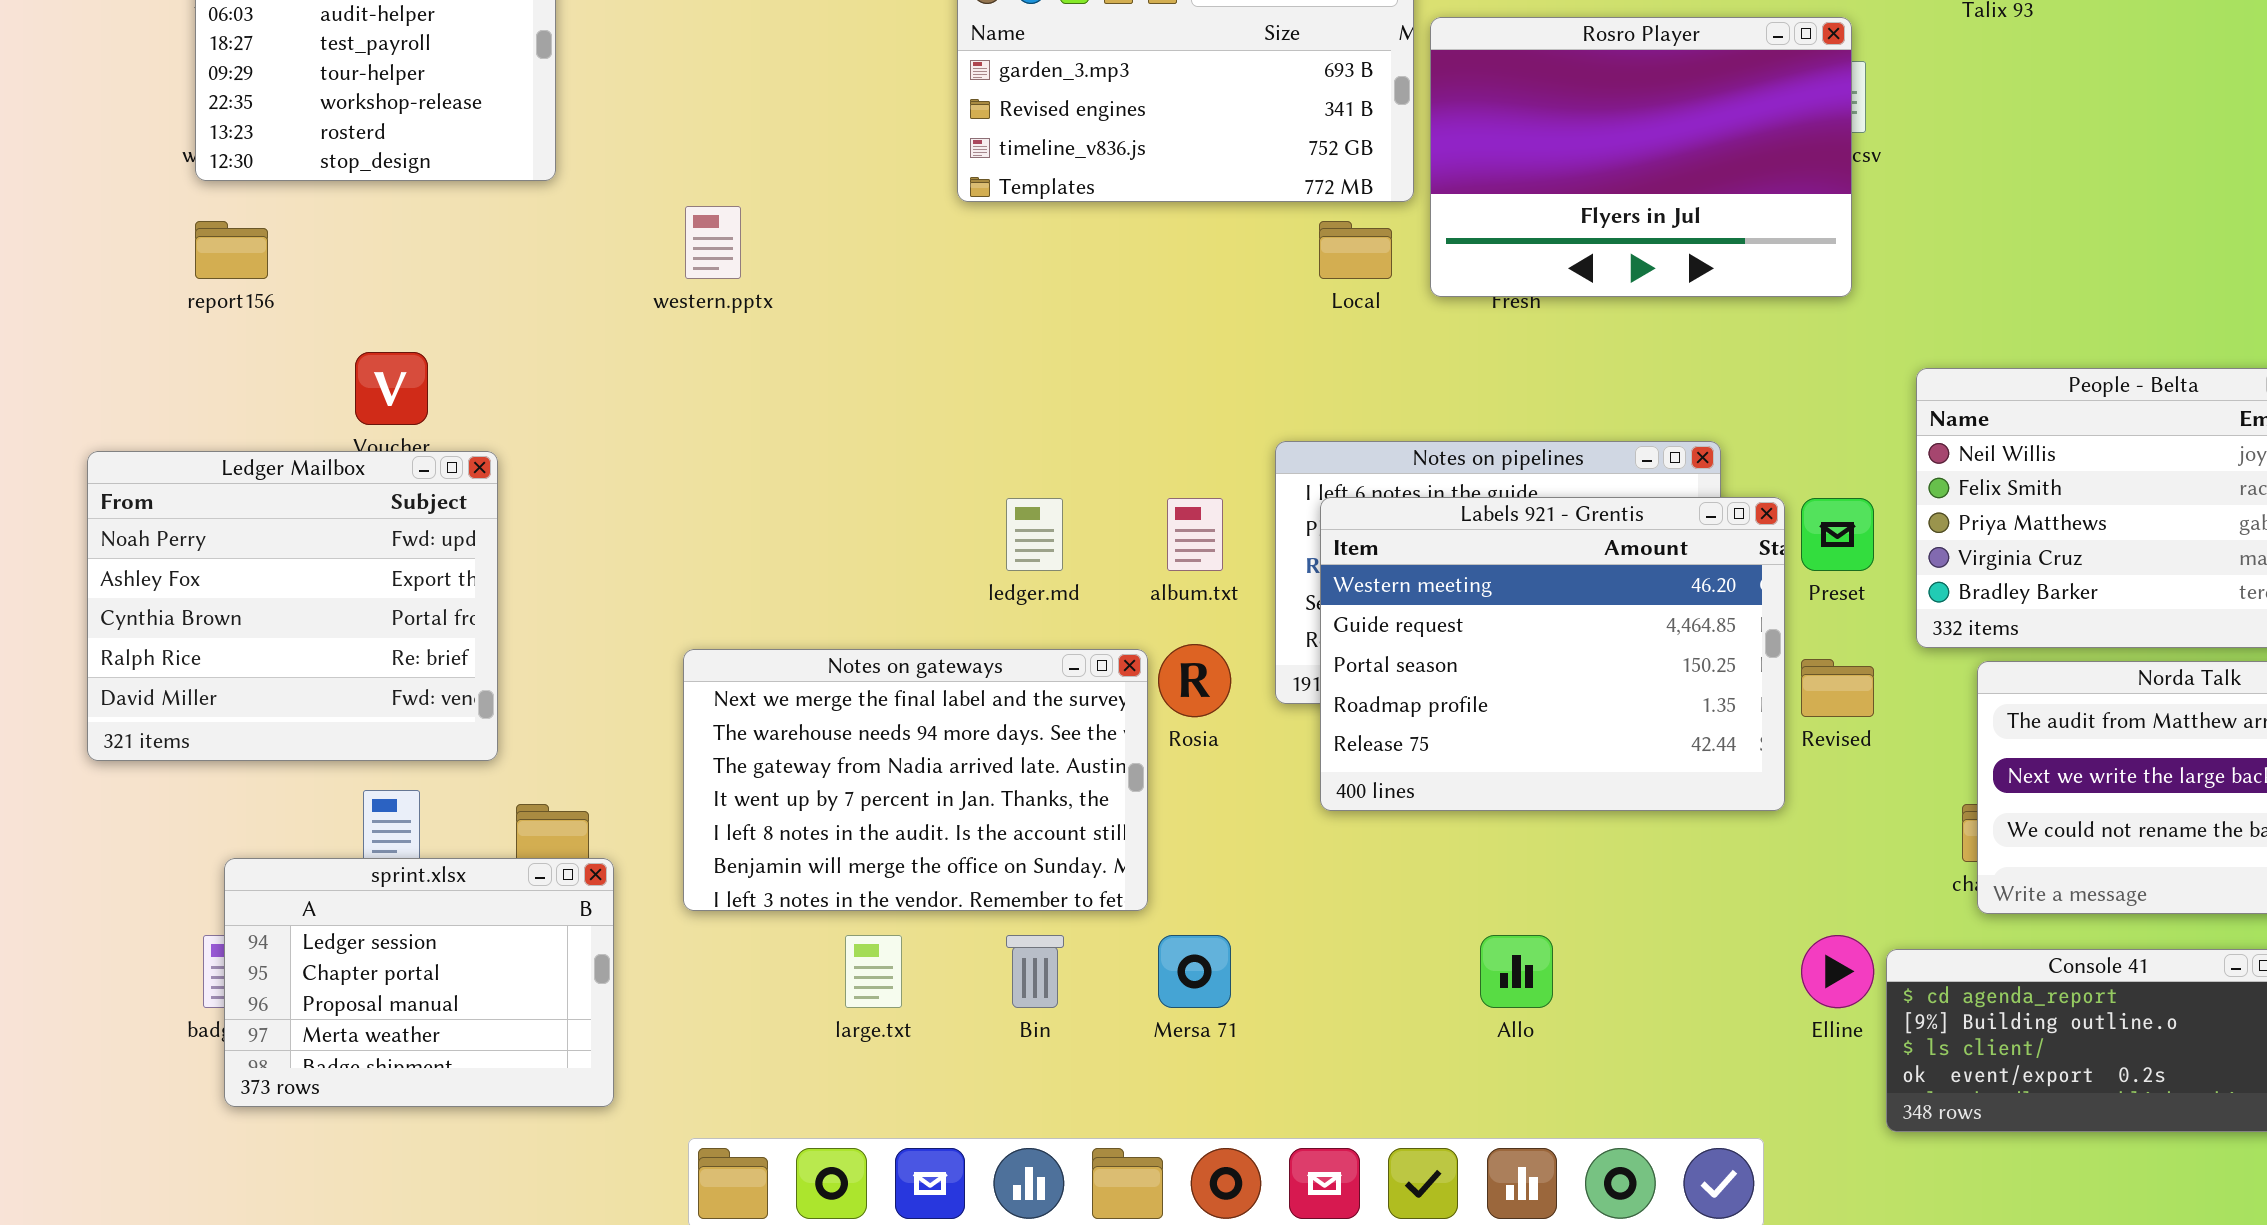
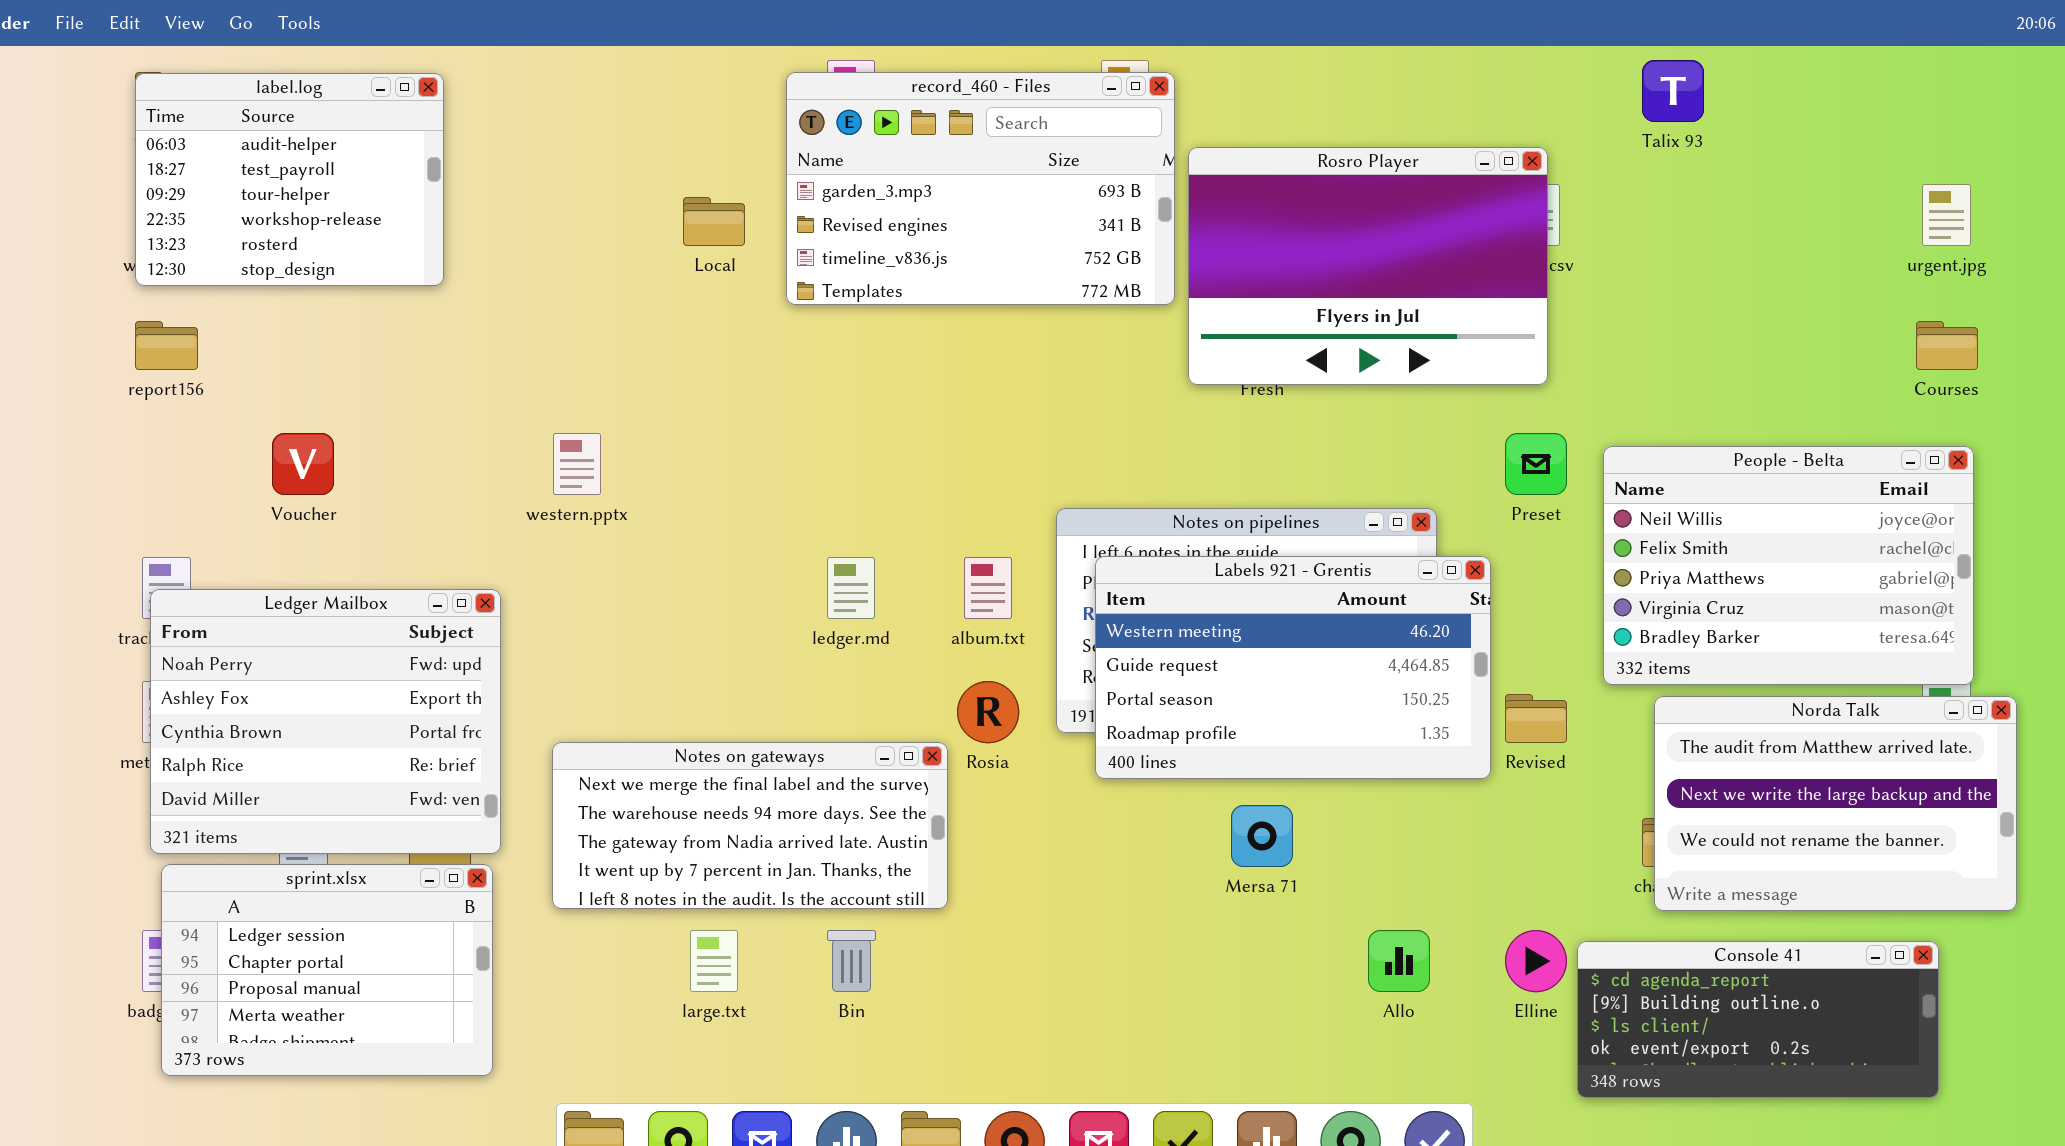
western.pptx: [685,206,741,279] -> [553,433,601,495], moved
Local: [1319,221,1392,279] -> [683,197,745,246], moved
Ledger Mailbox: [87,451,498,761] -> [150,589,501,854], moved
Labels 921 - Grentis: [1320,497,1785,811] -> [1095,556,1491,779], resized
Preset: [1801,498,1874,571] -> [1505,433,1567,495], moved
Notes on gateways: [683,649,1148,911] -> [552,742,948,909], resized
Mersa 71: [1158,935,1231,1008] -> [1231,805,1293,867], moved
Allo: [1480,935,1553,1008] -> [1368,930,1430,992], moved

